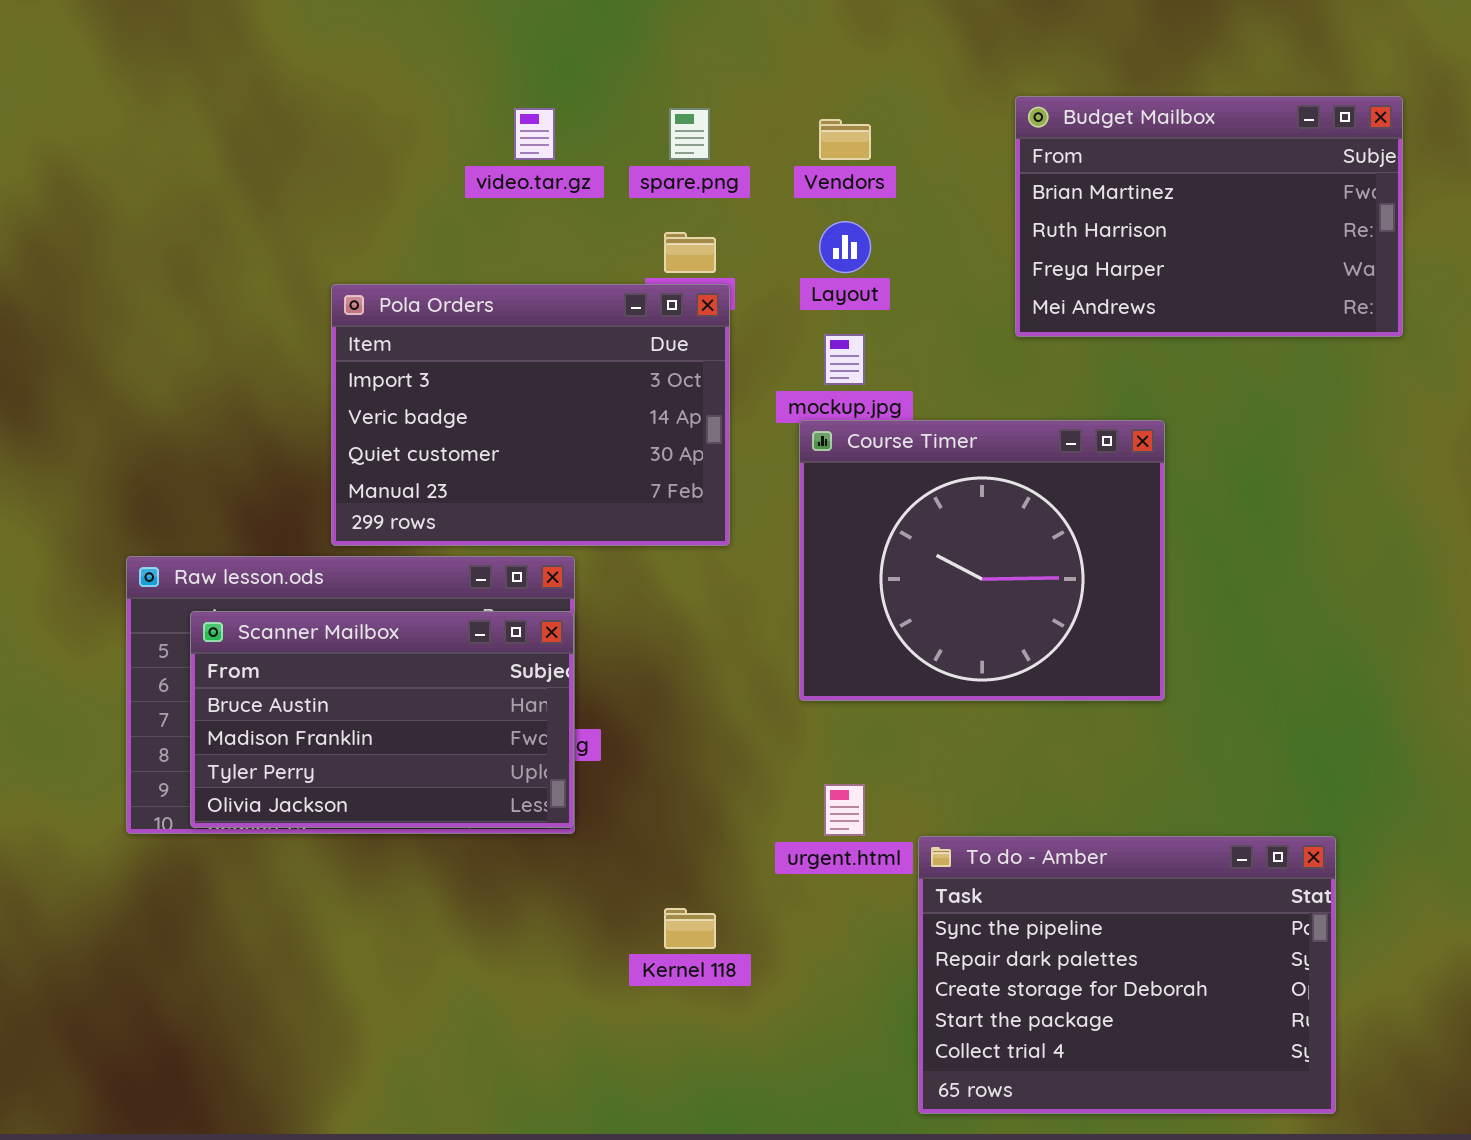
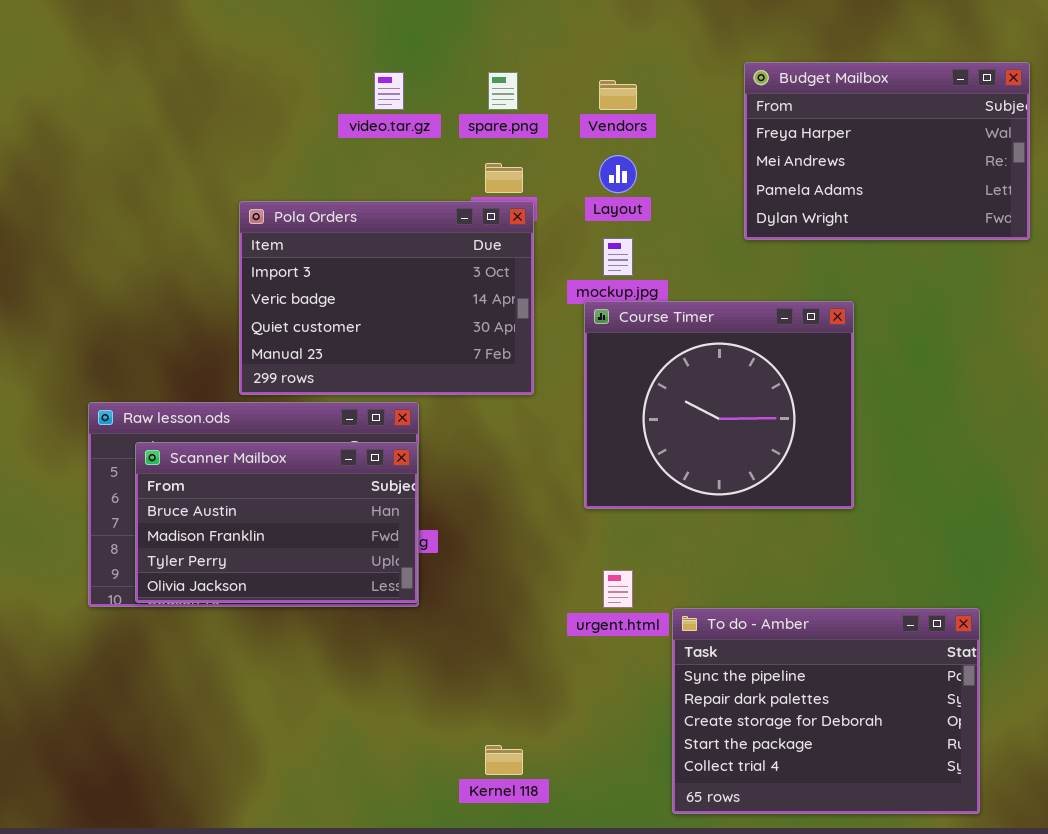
Budget Mailbox: [1015,96,1403,337] -> [744,62,1030,240], scrolled down 2 rows
Kernel 118: [664,908,716,949] -> [485,745,523,775], moved

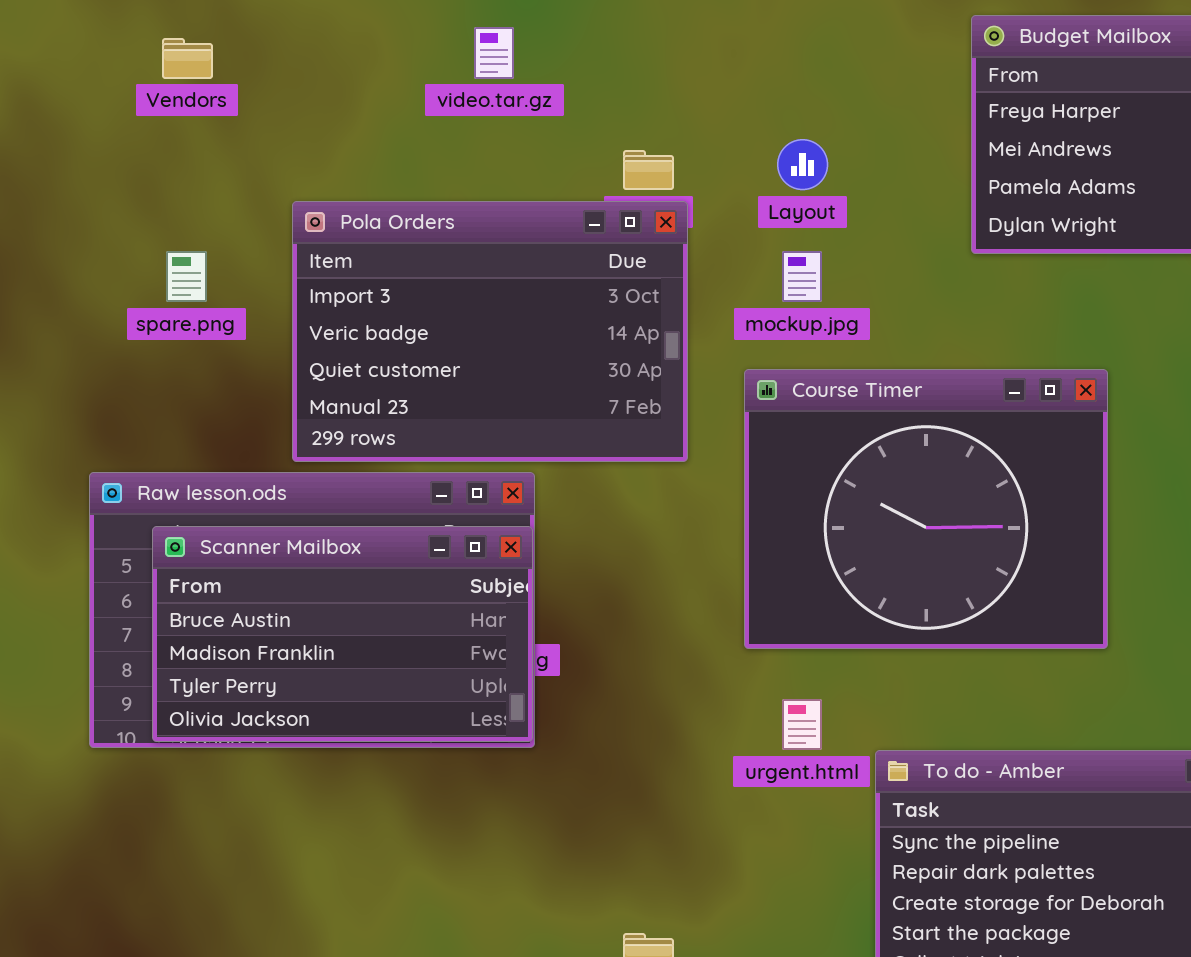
spare.png: [488,72,518,110] -> [166,251,207,302], moved
Vendors: [599,80,637,110] -> [162,38,213,79], moved
Course Timer: [584,301,854,509] -> [744,369,1108,649], moved

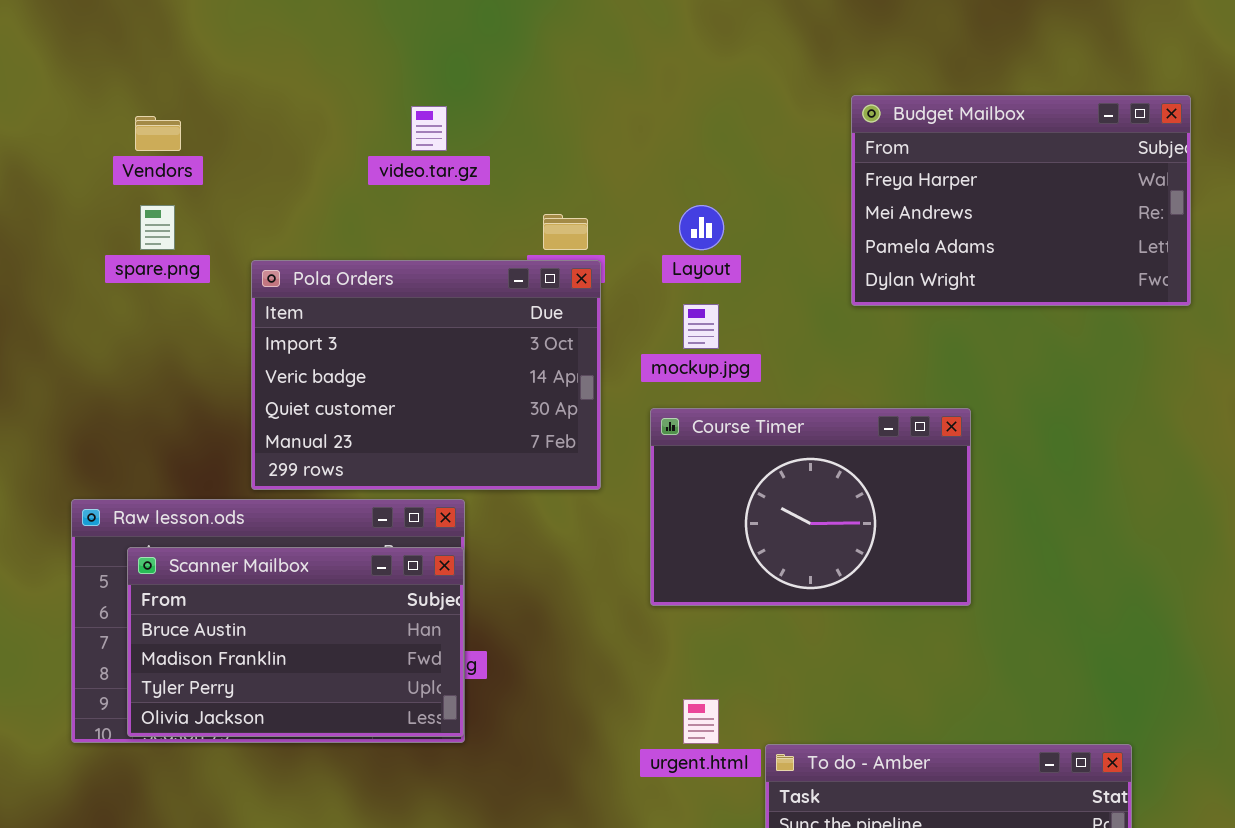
spare.png: [166,251,207,302] -> [140,205,175,250], moved
Course Timer: [744,369,1108,649] -> [650,408,971,606], resized

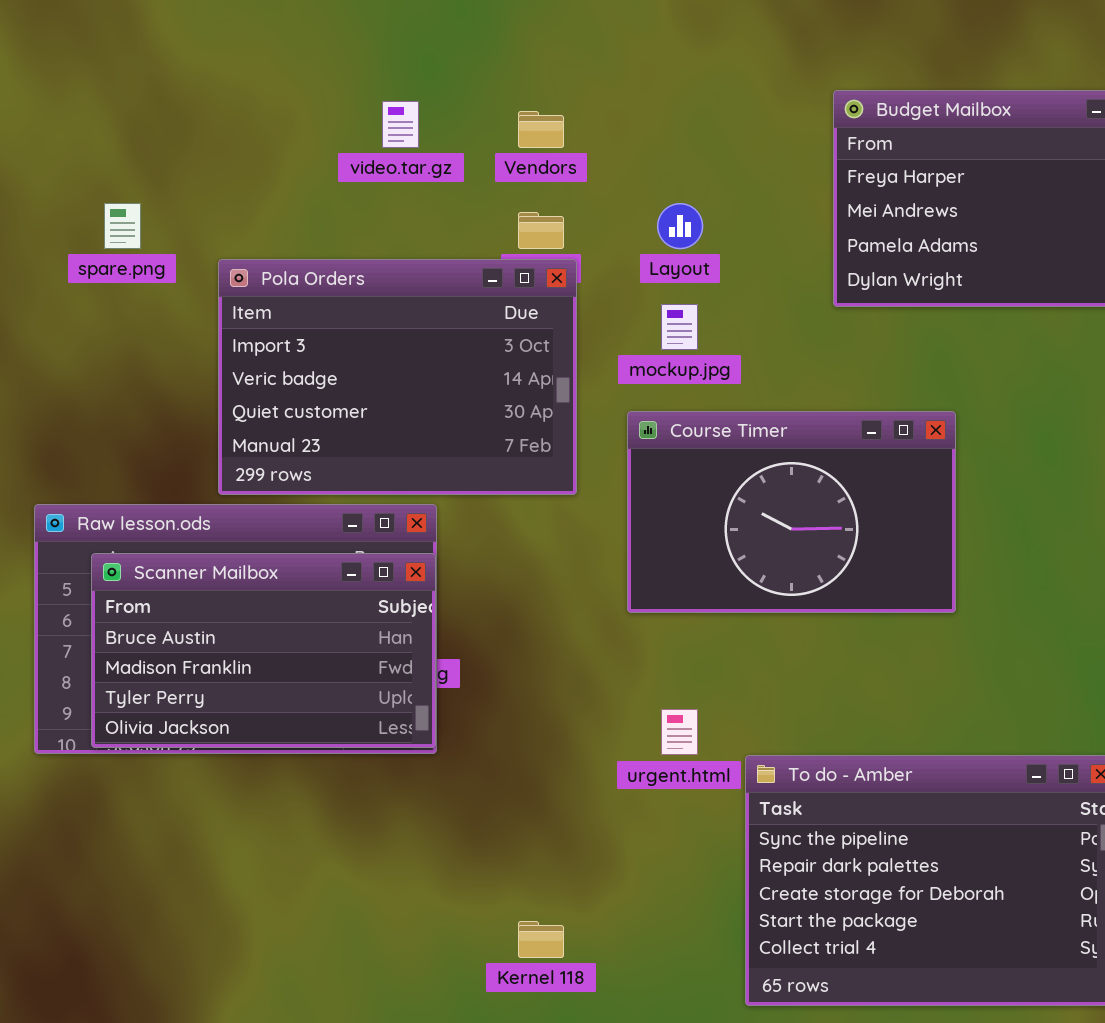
Vendors: [135,116,181,151] -> [518,111,564,148], moved

